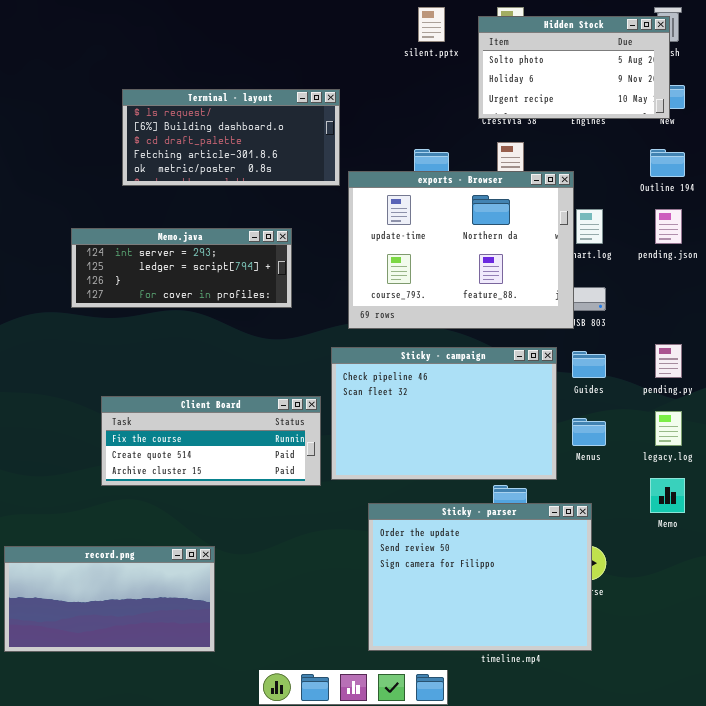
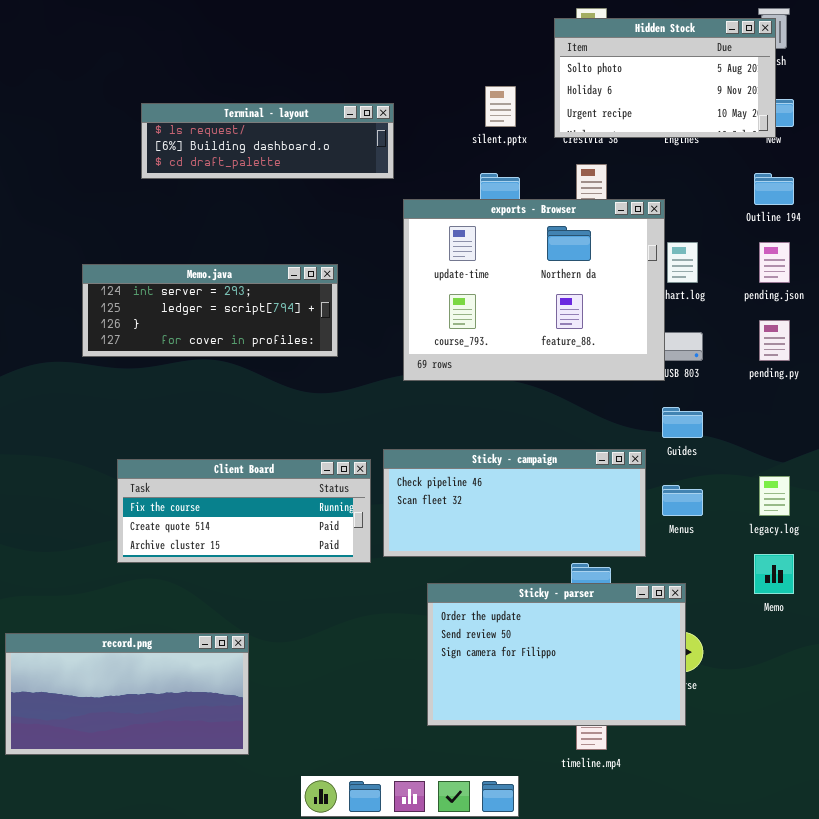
silent.pptx: [418,7,445,42] -> [485,86,516,127], moved
Terminal - layout: [122,89,340,186] -> [141,103,394,179], resized
pending.py: [655,344,682,378] -> [759,320,790,361], moved
Sticky - campaign: [331,347,557,480] -> [383,449,646,557], resized
Sticky - parser: [368,503,592,651] -> [427,583,686,726], resized

